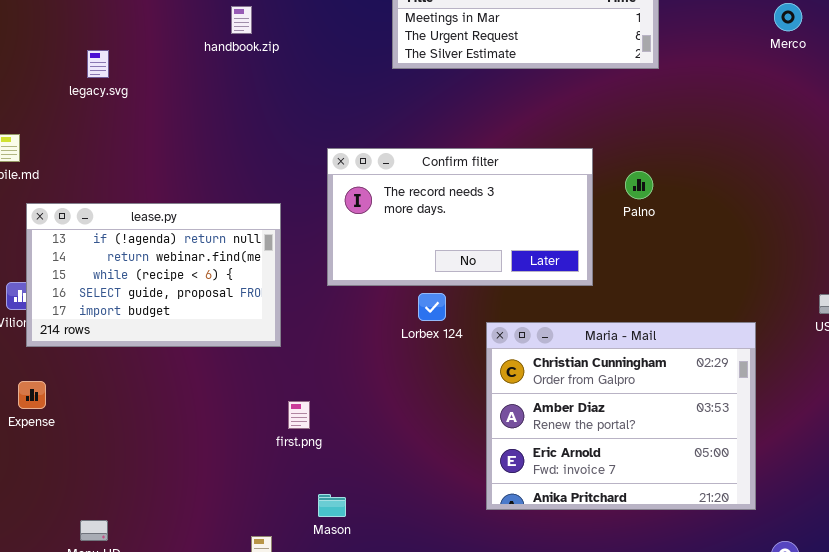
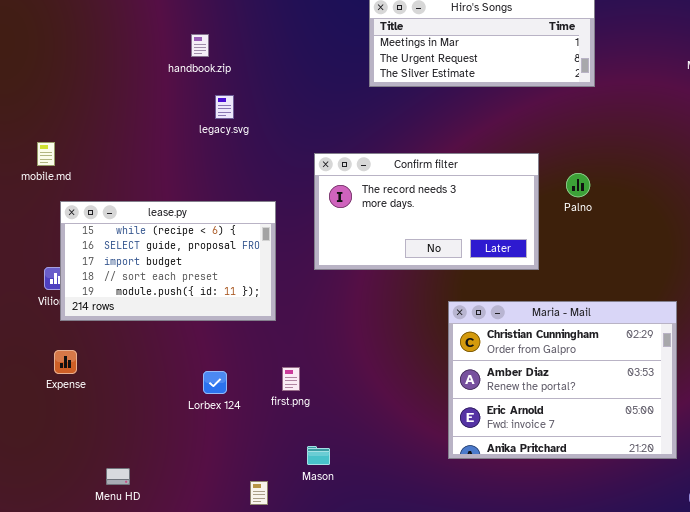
handbook.zip: [231,6,252,34] -> [191,34,209,57], moved
legacy.svg: [87,50,109,78] -> [215,95,234,119], moved
lease.py: [26,203,281,347] -> [60,201,276,321], scrolled down 2 rows
Lorbex 124: [418,293,446,321] -> [203,371,227,394], moved

